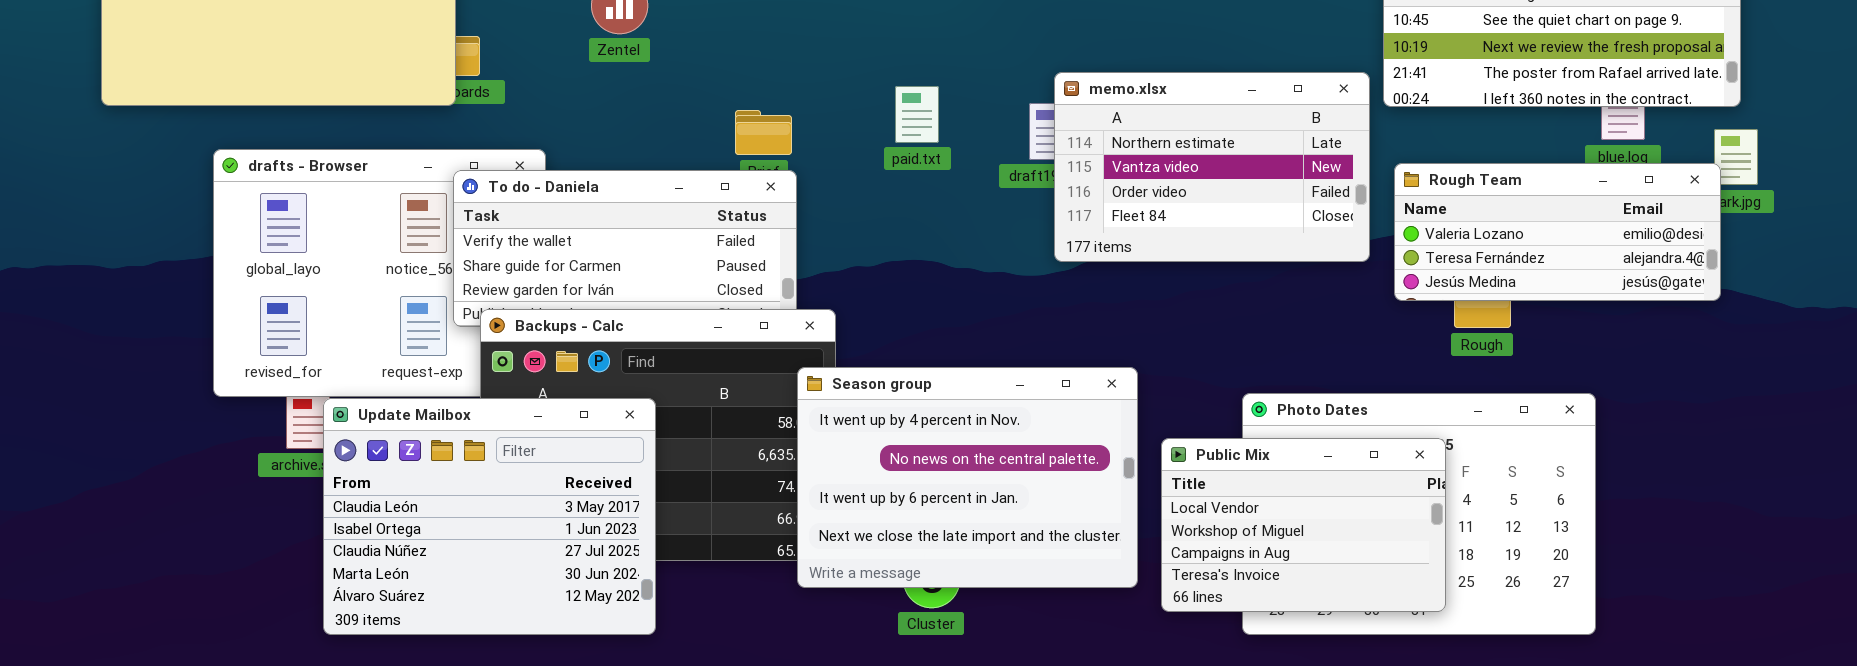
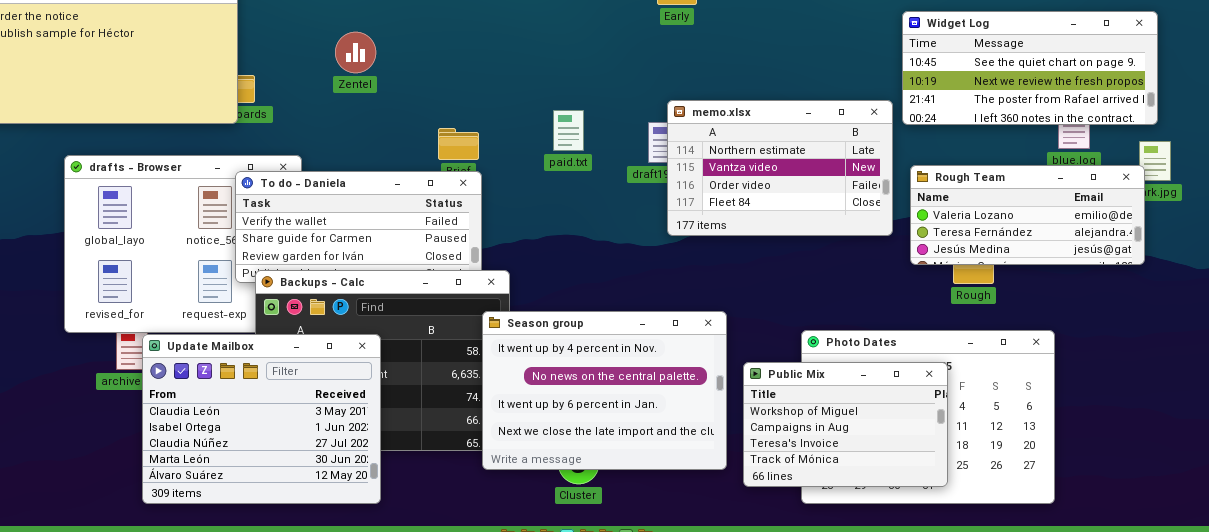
Public Mix: [1161,438,1446,612] -> [743,362,948,487], scrolled down 1 row

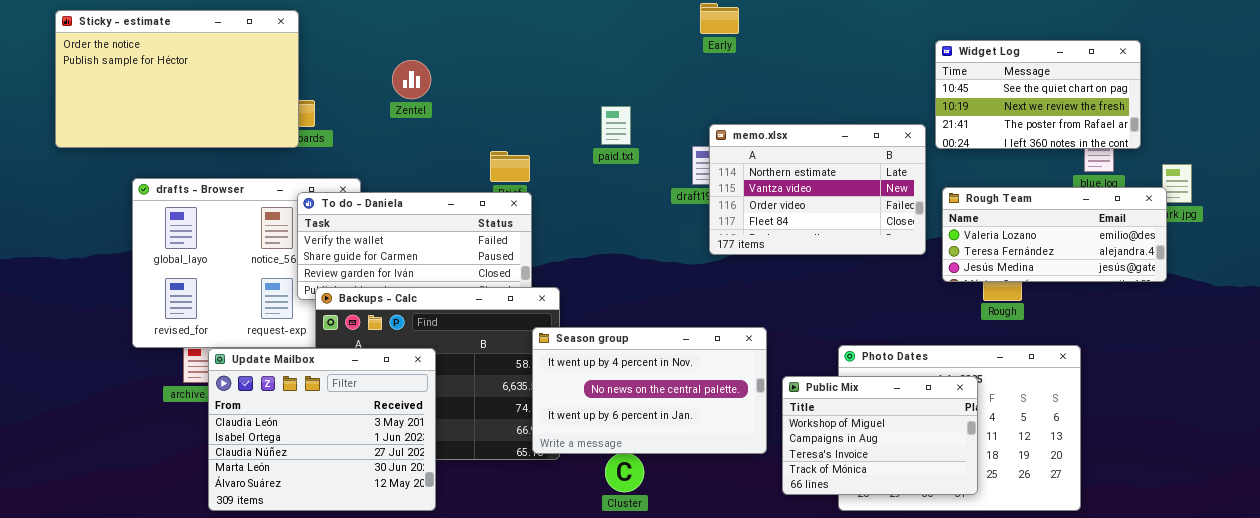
Widget Log: [902,11,1158,125] -> [935,40,1141,149], resized
paid.txt: [553,110,584,151] -> [601,106,631,145], moved
Season group: [482,311,727,470] -> [532,327,767,454], resized

